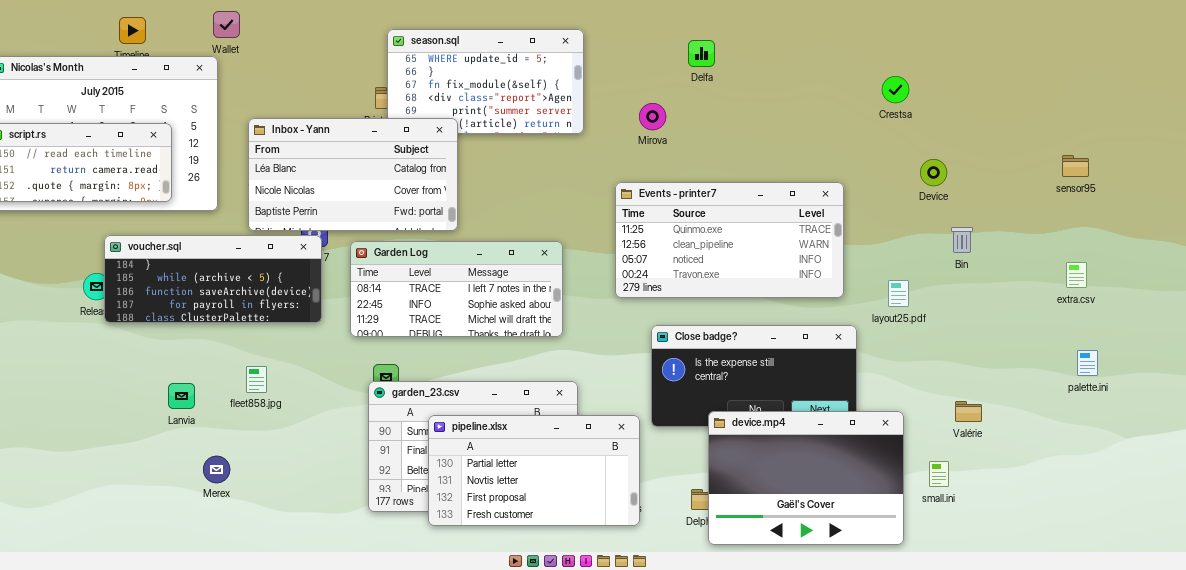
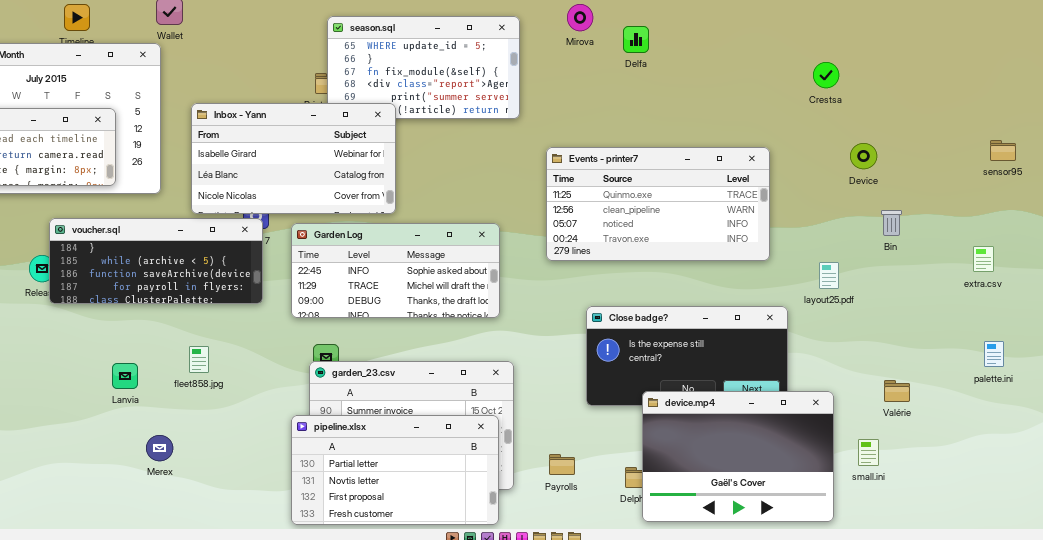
Mirova: [639,103,666,130] -> [567,4,593,31], moved
Inbox - Yann: [248,118,458,231] -> [191,103,396,214], scrolled up 1 row
Events - printer7: [615,182,844,298] -> [546,147,770,261], moved
Garden Log: [350,241,563,337] -> [291,223,500,318], scrolled down 1 row
extra.csv: [1066,262,1087,288] -> [973,246,994,272], moved
palette.ini: [1077,350,1098,376] -> [984,341,1004,367], moved
pipeline.xlsx: [428,415,640,526] -> [291,415,499,525], moved

